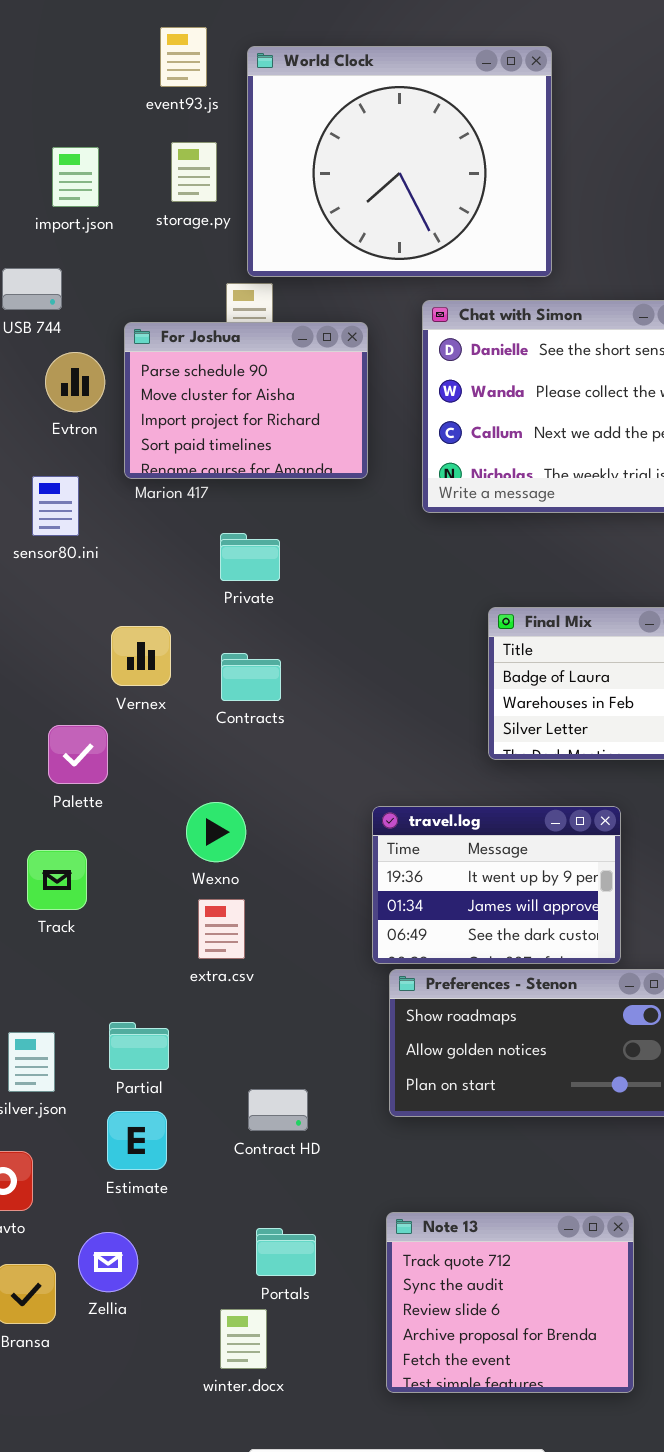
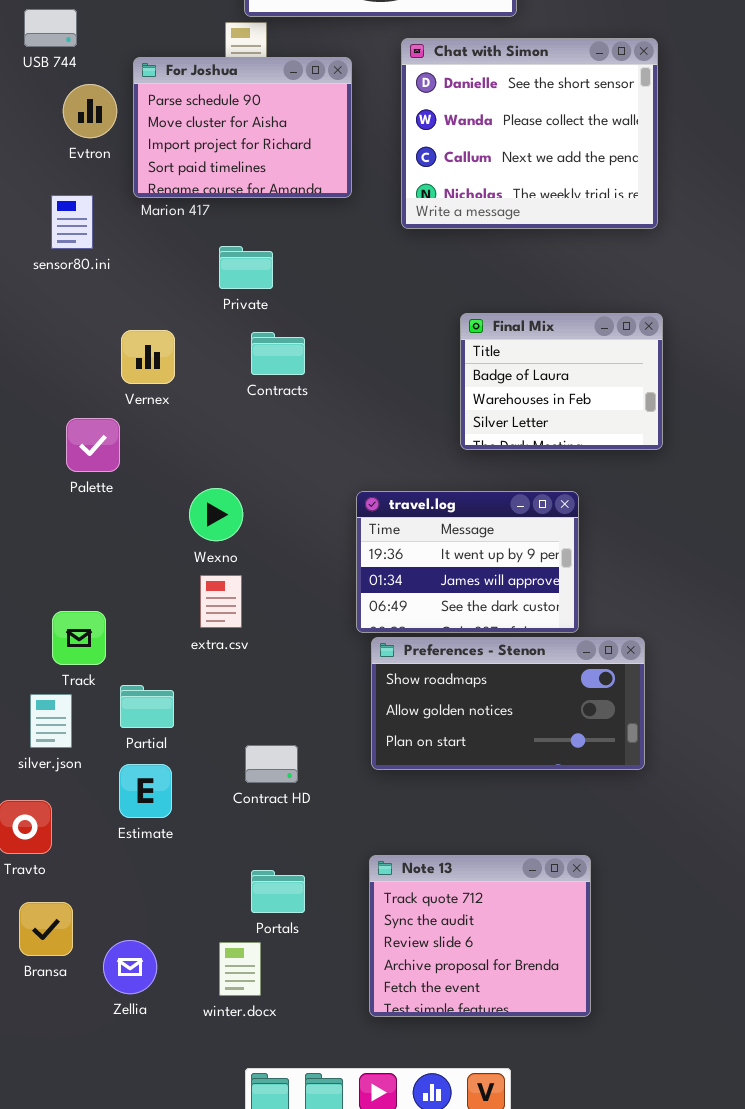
Contracts: [221,653,281,701] -> [251,332,305,375], moved
Track: [27,850,87,910] -> [52,611,106,665], moved
Zellia: [78,1232,138,1292] -> [103,940,157,994], moved

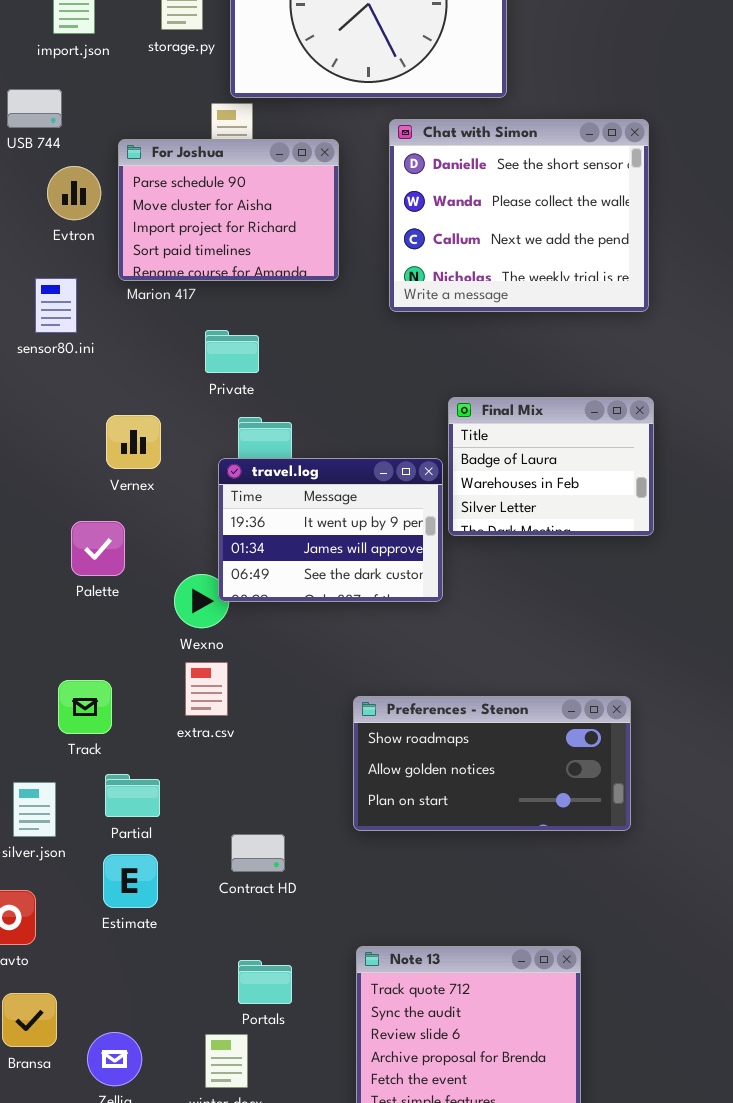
Palette: [66,418,120,472] -> [71,521,125,576], moved
travel.log: [356,491,579,633] -> [218,458,443,602], moved
Track: [52,611,106,665] -> [58,680,112,734], moved
Preferences - Stenon: [371,637,645,770] -> [353,696,631,831], moved

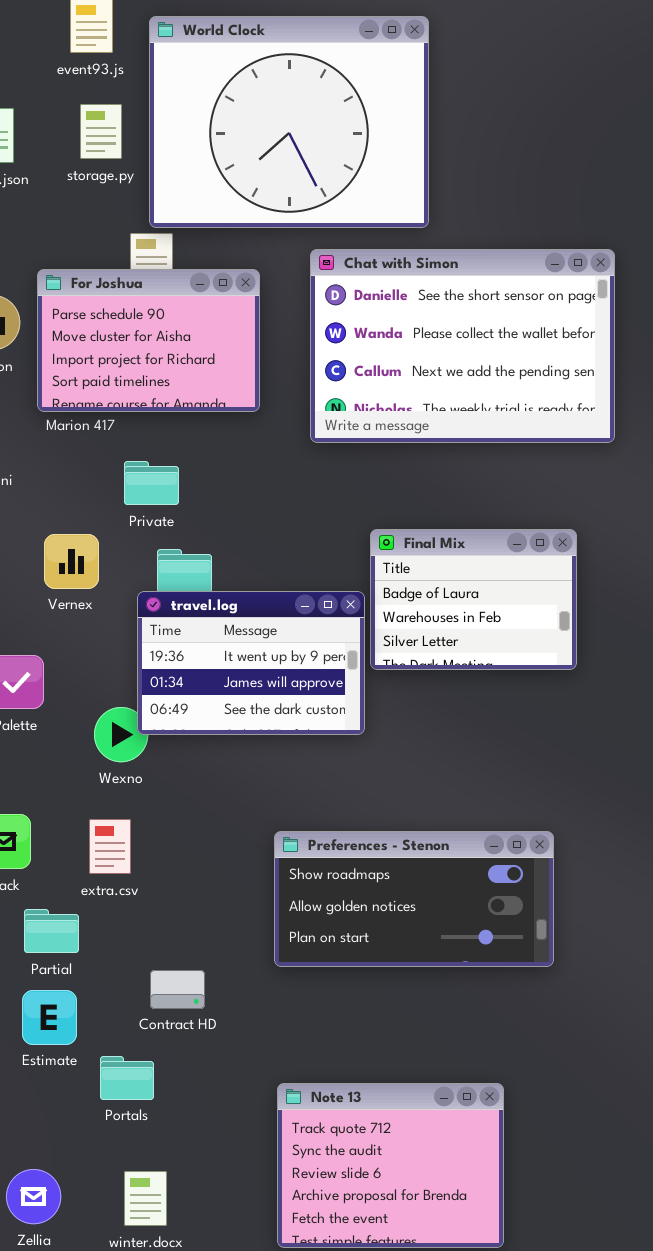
Chat with Simon: [389,119,649,312] -> [310,249,615,443], resized
Vernex: [106,415,161,469] -> [44,534,99,589], moved
extra.csv: [185,662,228,716] -> [89,819,131,874], moved
Portals: [238,960,292,1004] -> [100,1056,154,1100], moved

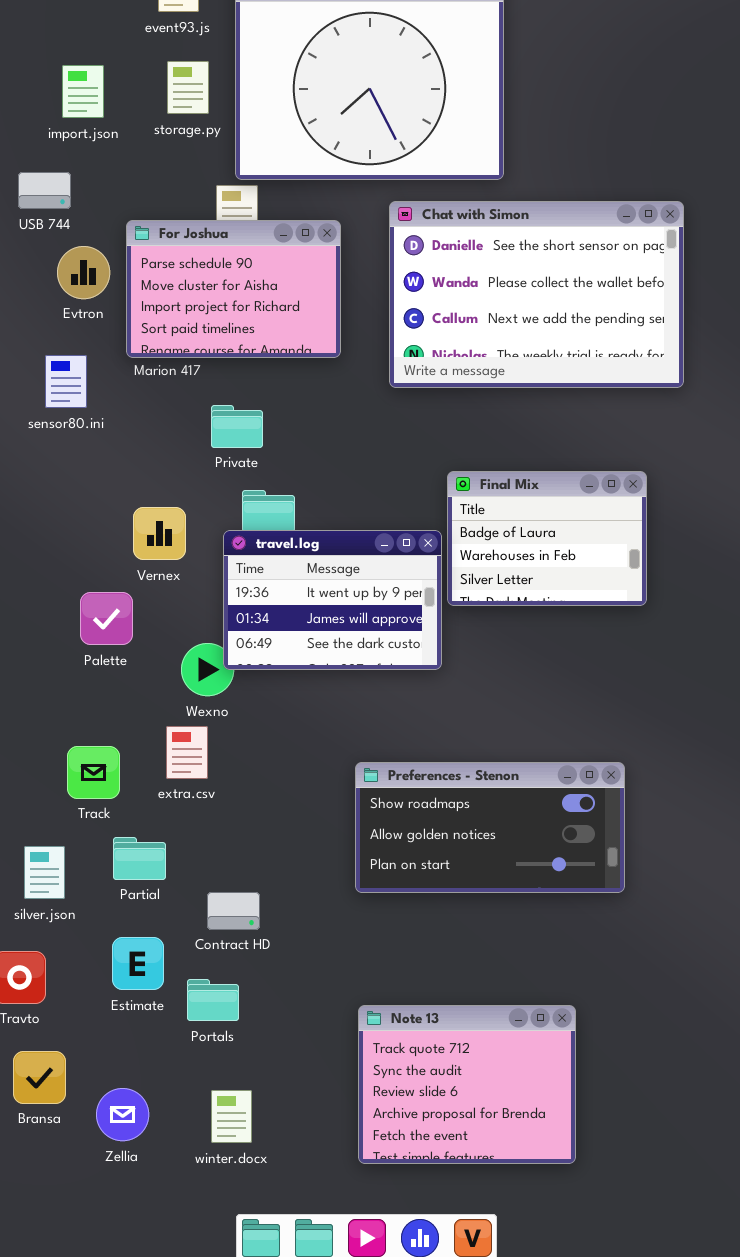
Vernex: [44,534,99,589] -> [133,507,186,560], moved
extra.csv: [89,819,131,874] -> [166,726,208,779], moved
Contract HD: [150,970,205,1009] -> [207,892,260,930], moved
Estimate: [22,990,77,1045] -> [112,937,164,990], moved

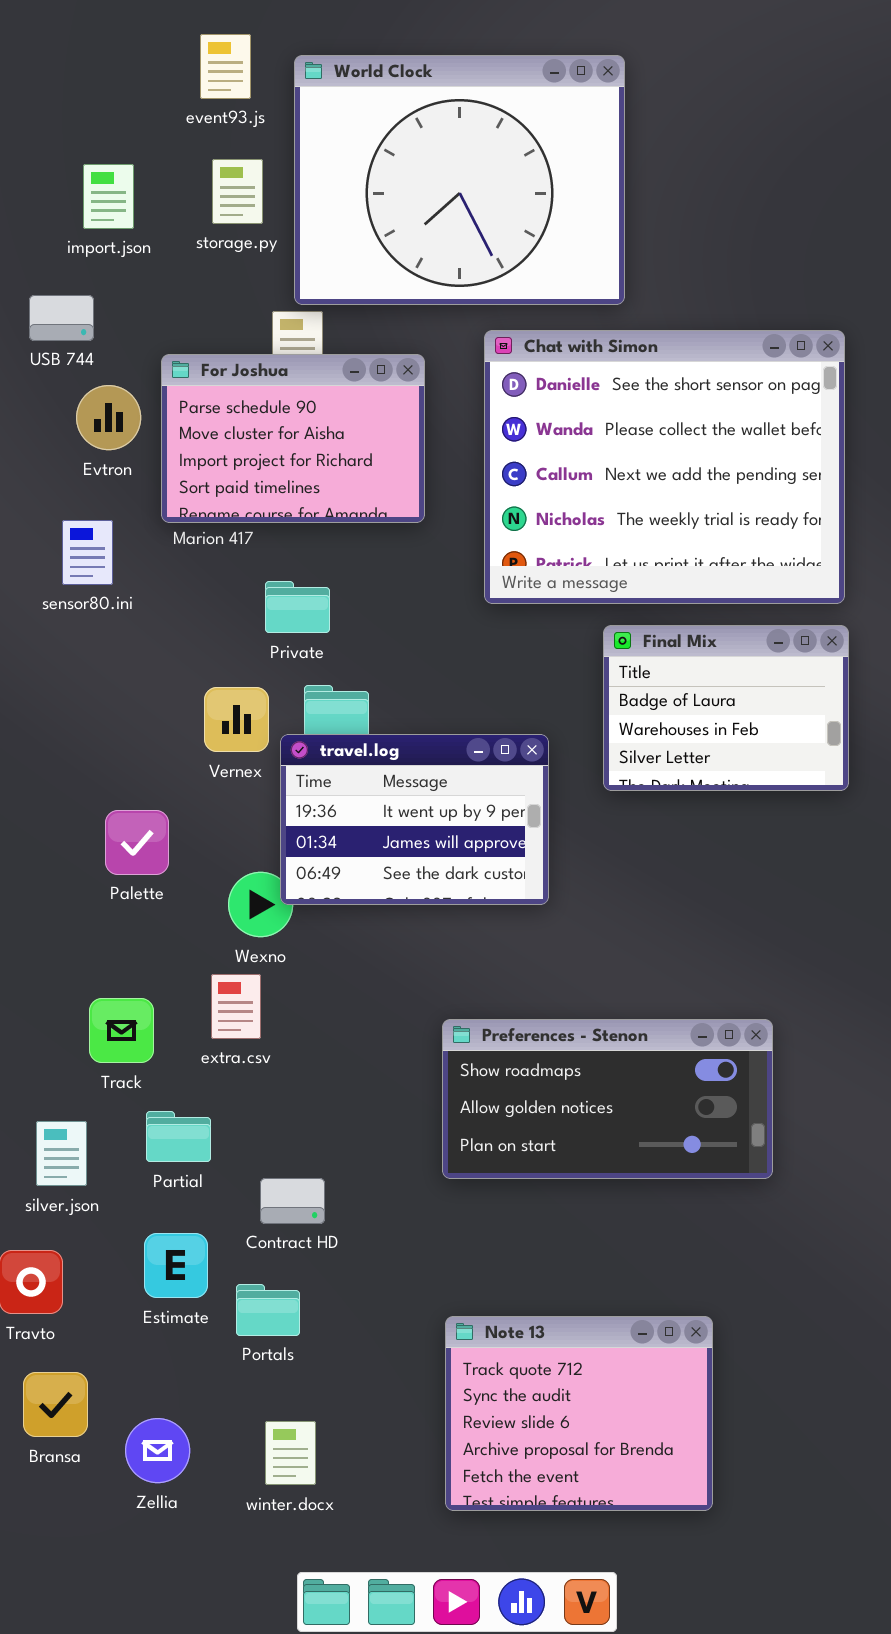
Chat with Simon: [389,201,684,388] -> [484,330,845,604], resized
Final Mix: [447,471,647,606] -> [603,625,849,791], moved
Vernex: [133,507,186,560] -> [204,687,269,752], moved

